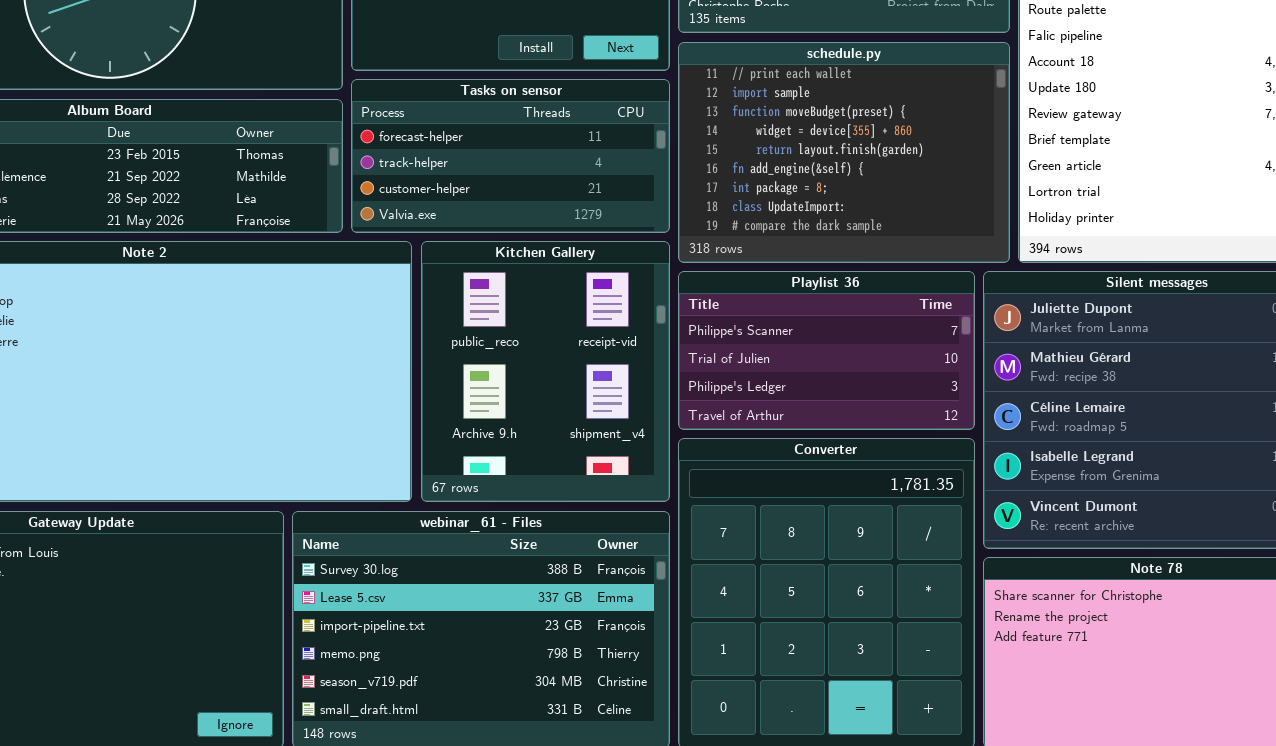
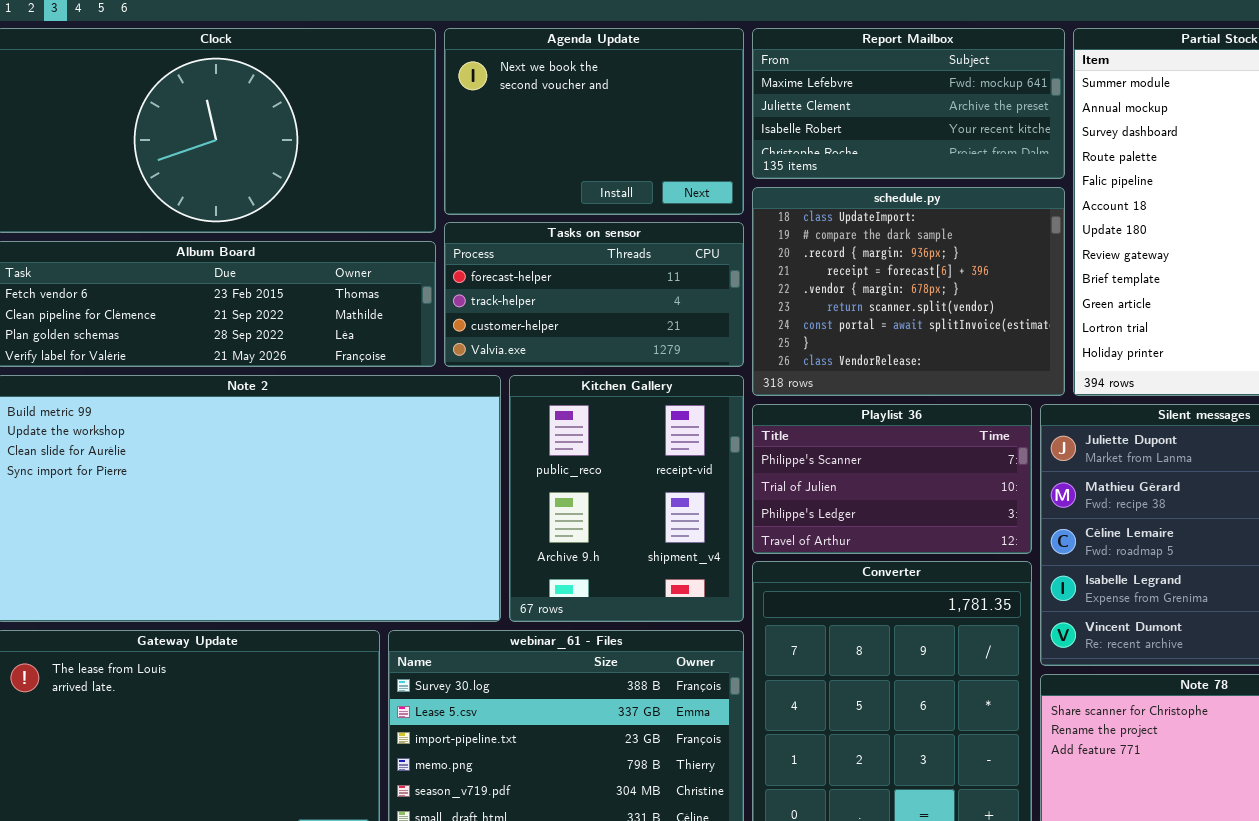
schedule.py: [678,42,1010,263] -> [752,187,1065,396], scrolled down 7 rows

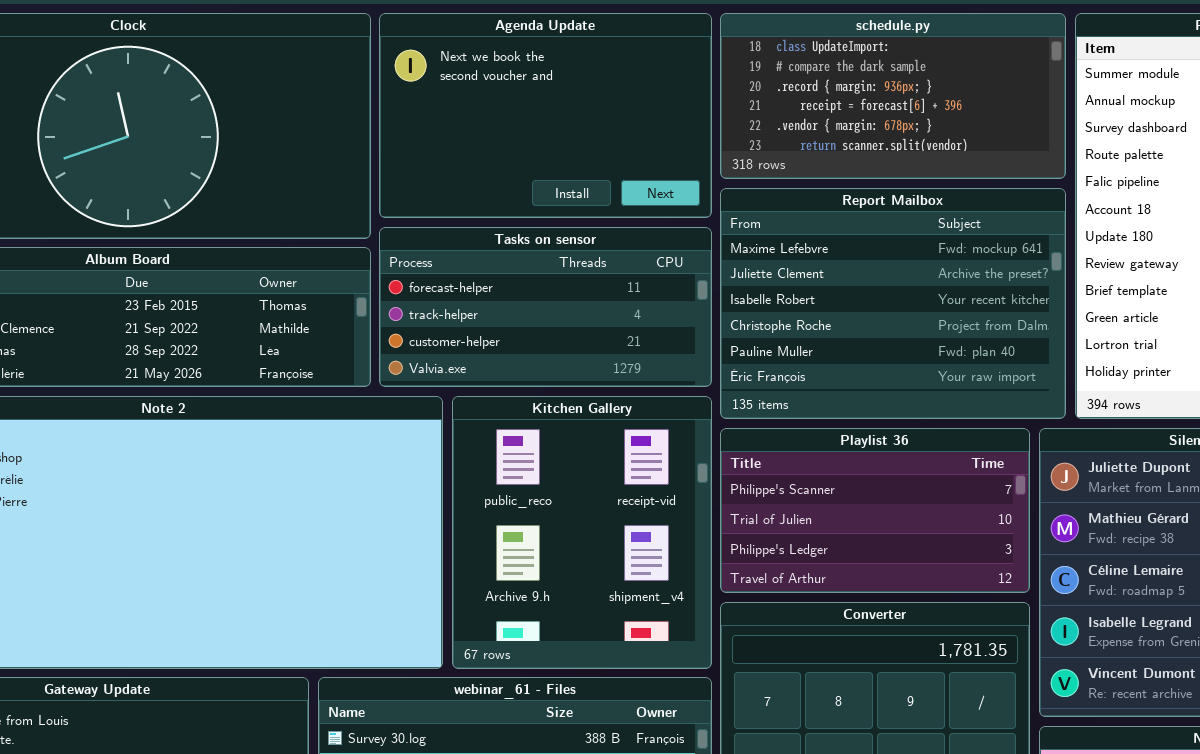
Report Mailbox: [752,28,1065,179] -> [720,188,1066,419], moved, resized
schedule.py: [752,187,1065,396] -> [720,13,1066,179], moved, resized

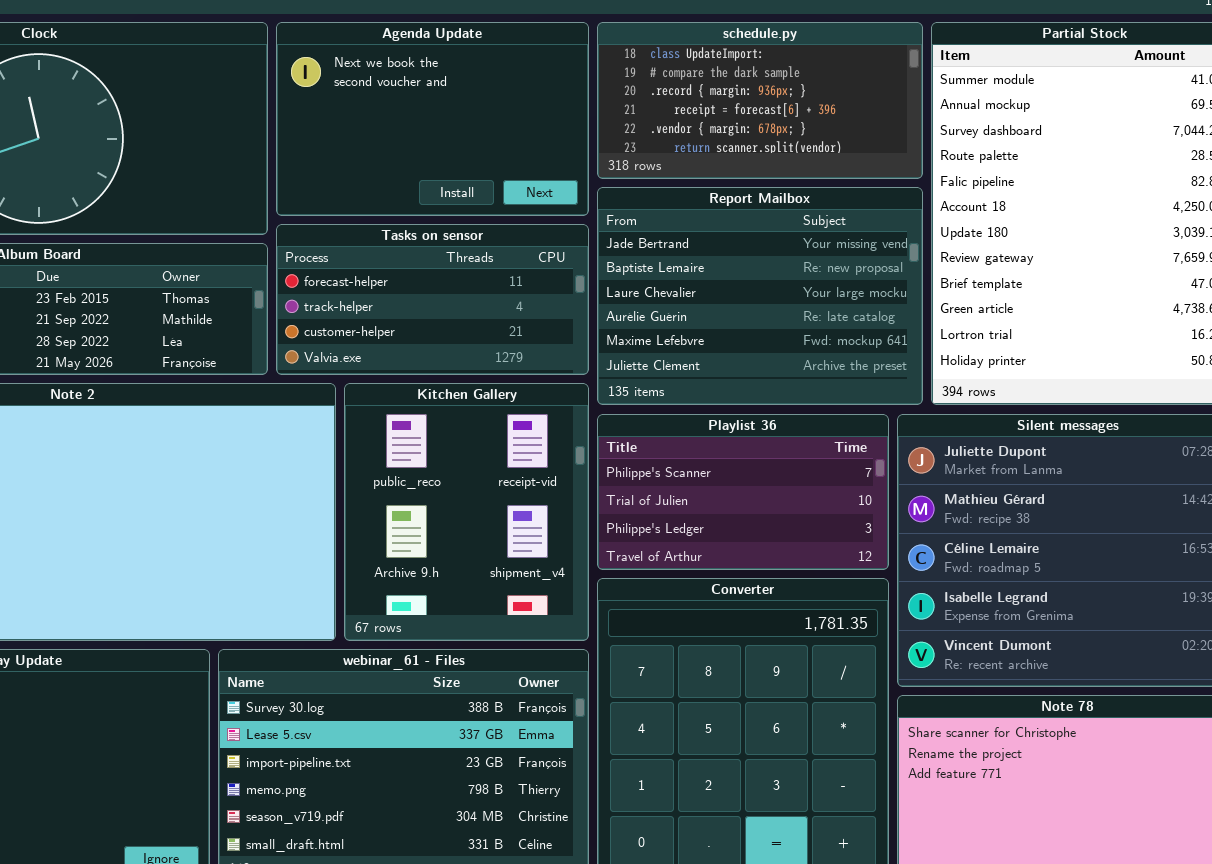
Report Mailbox: [720,188,1066,419] -> [597,187,923,405], scrolled up 4 rows

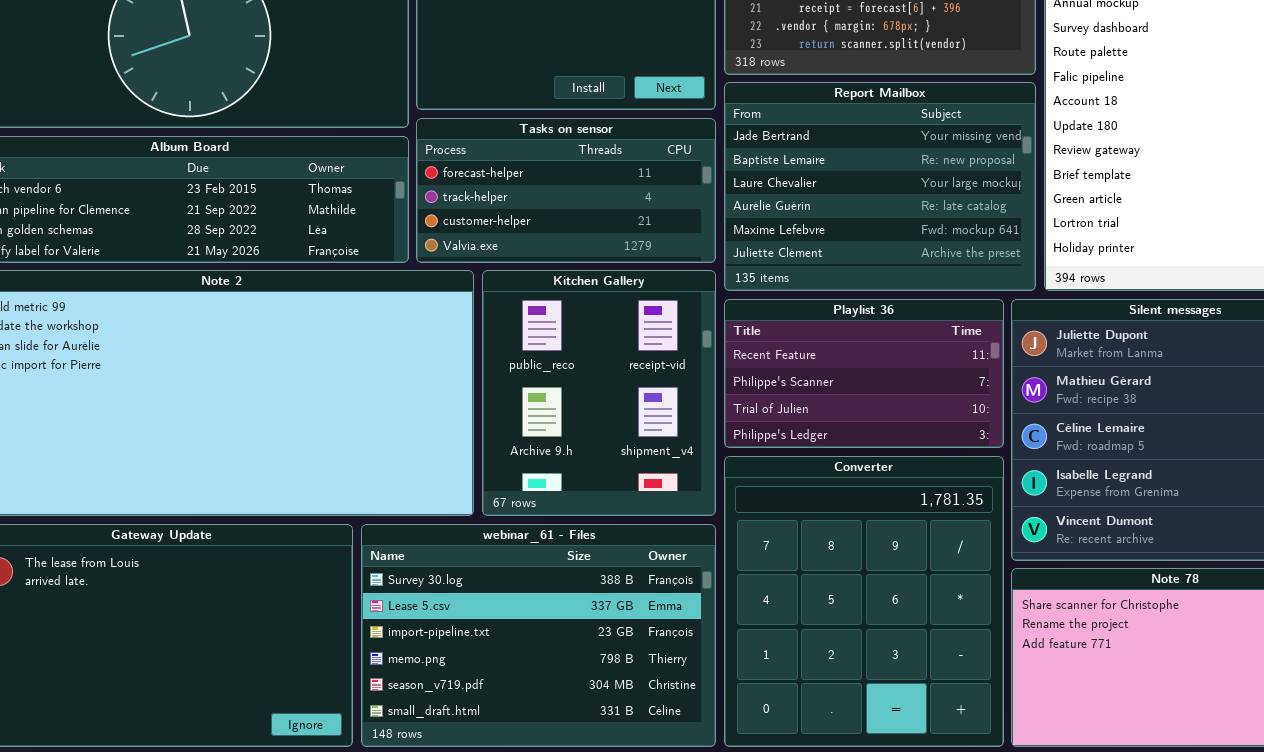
Playlist 36: [597,414,889,570] -> [724,299,1004,448], scrolled up 1 row

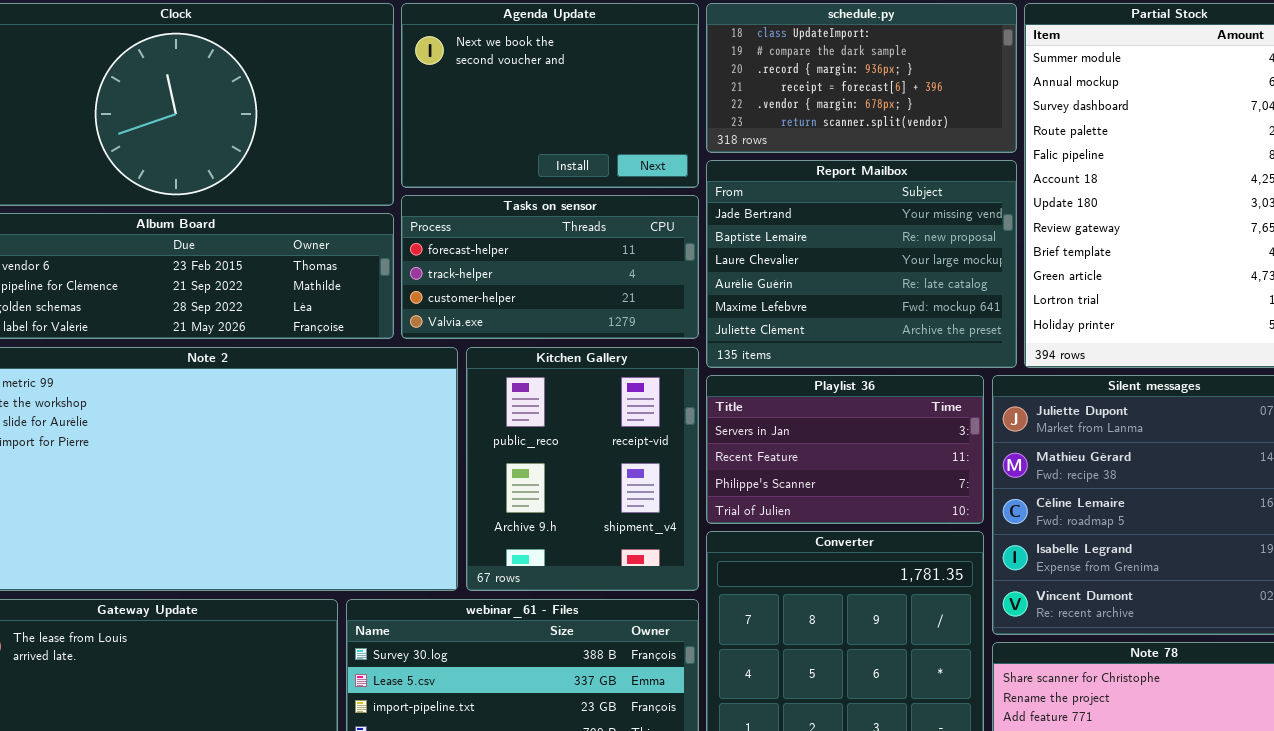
Playlist 36: [724,299,1004,448] -> [706,375,984,524], scrolled up 1 row

